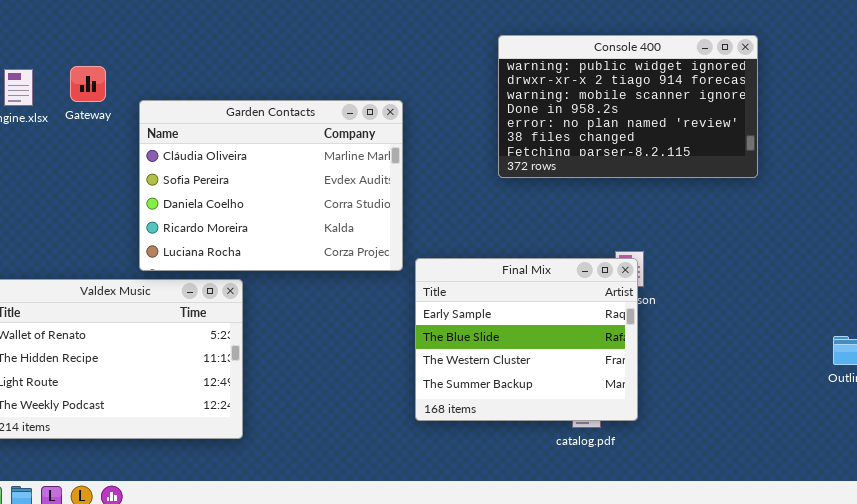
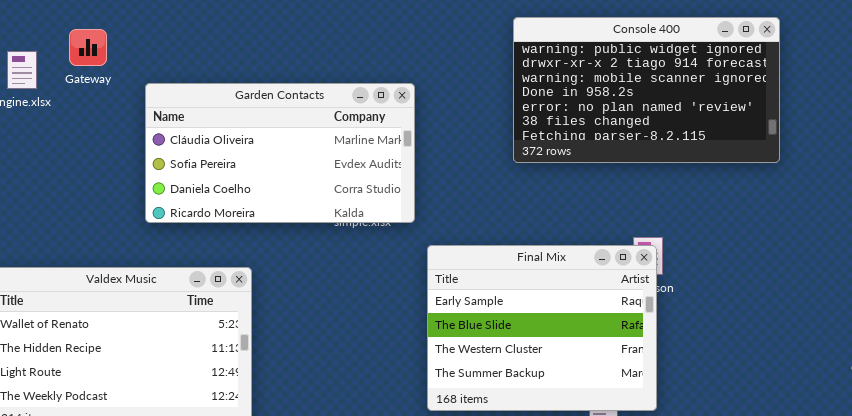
Gateway: [70,66,106,102] -> [69,29,107,66], moved
Garden Contacts: [139,100,403,271] -> [145,83,415,223], resized

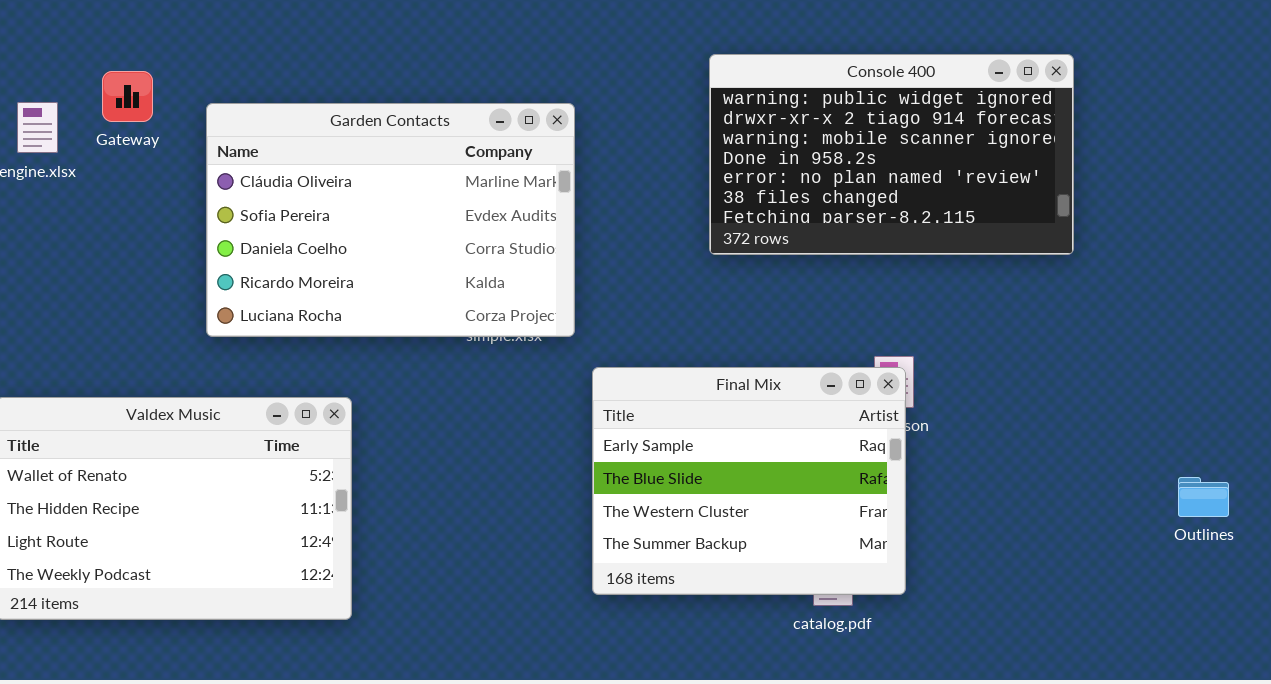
Garden Contacts: [145,83,415,223] -> [206,103,575,337], resized

